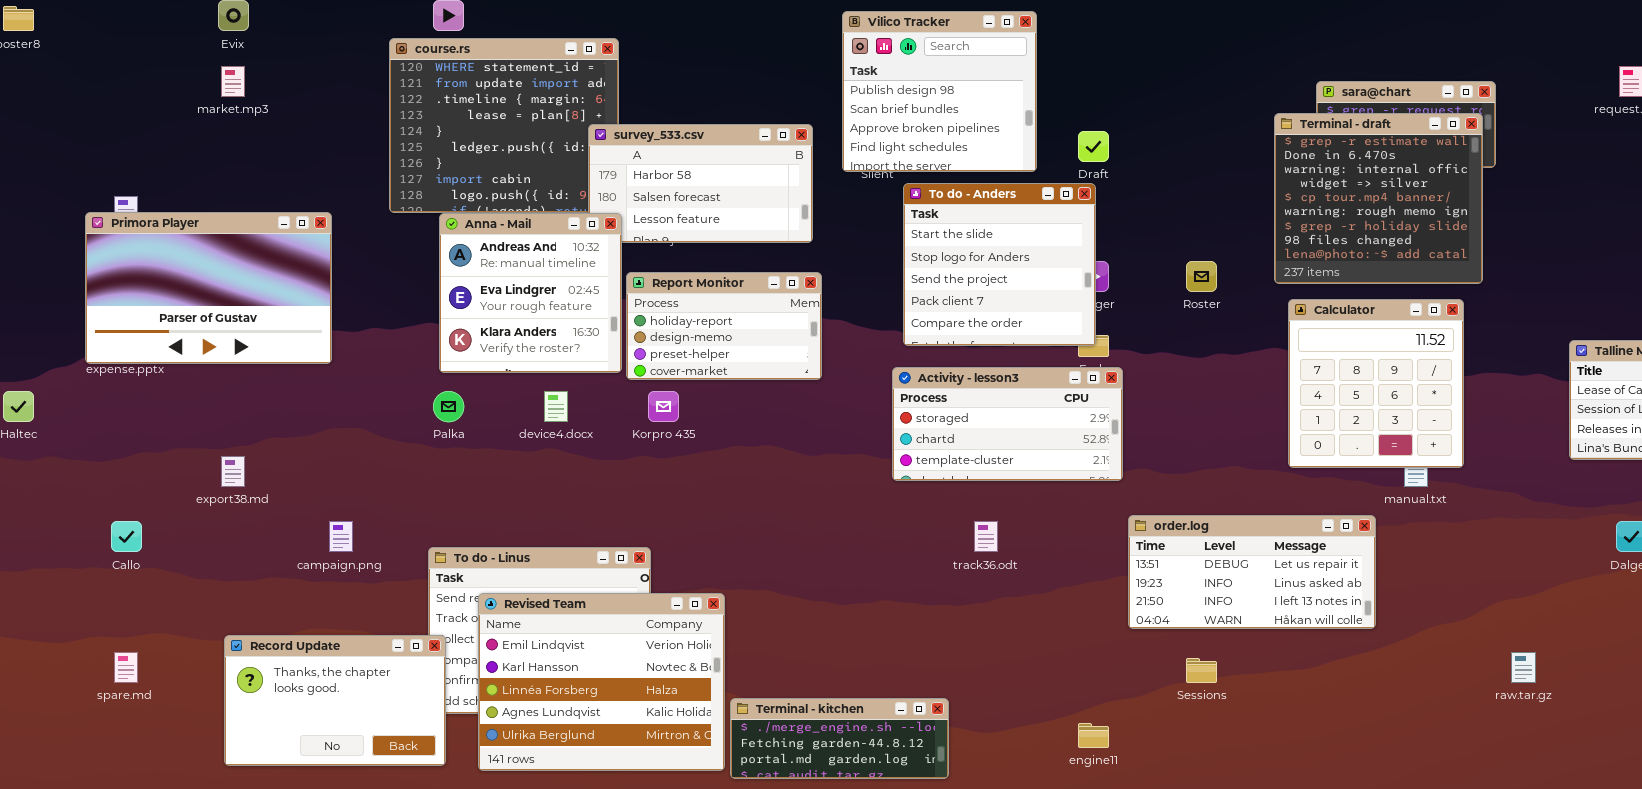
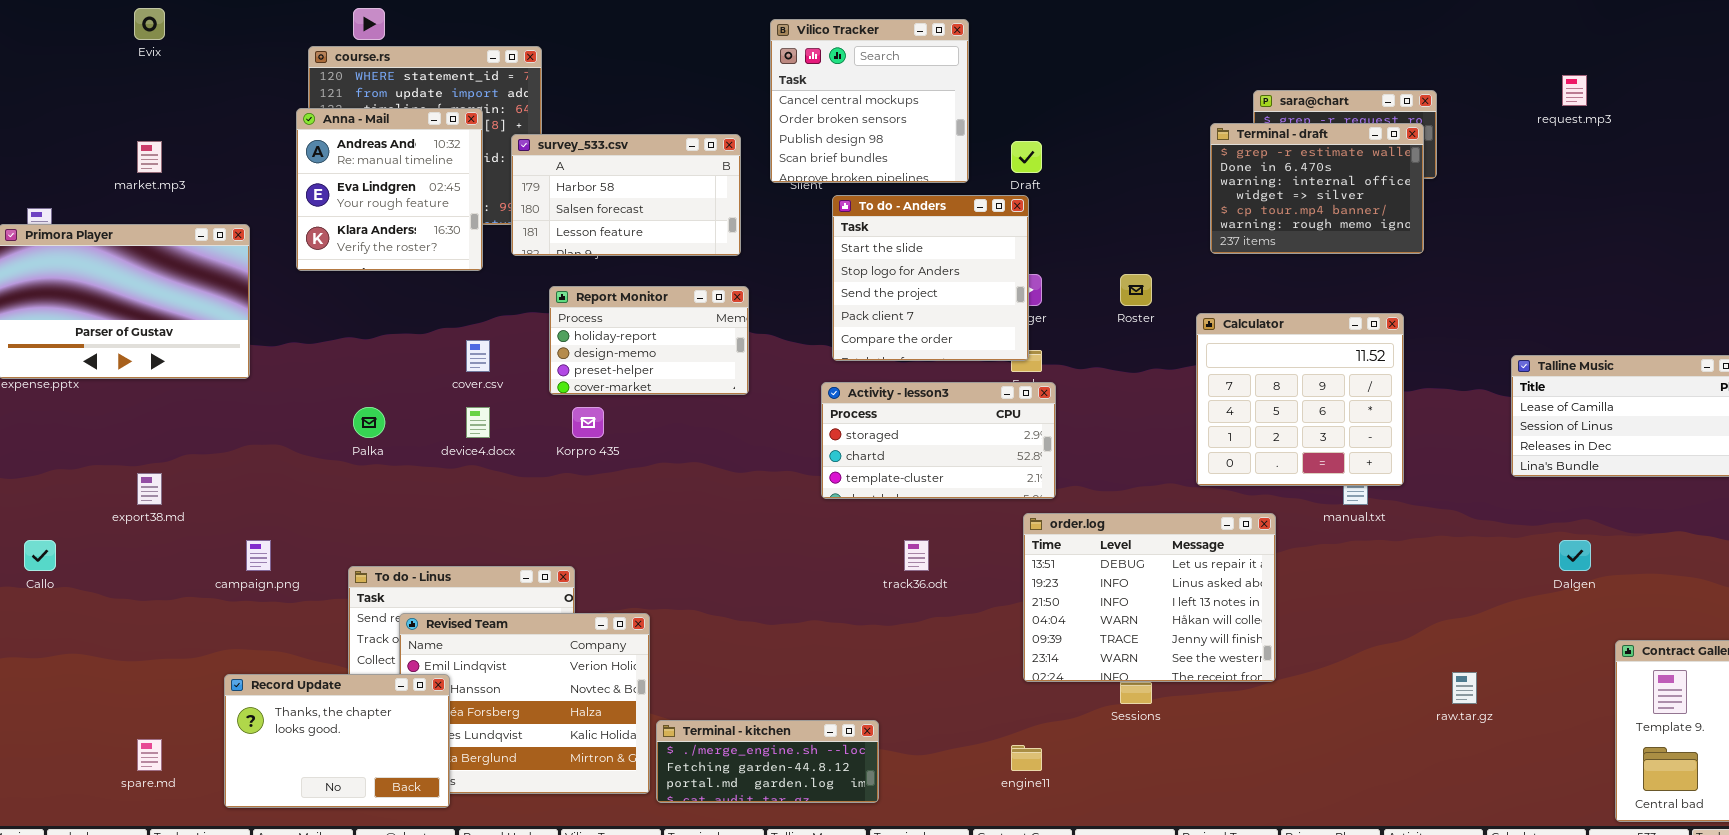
Vilico Tracker: [842,11,1037,172] -> [770,19,969,183], scrolled up 2 rows
market.mp3: [221,66,245,97] -> [137,141,162,173], moved
Terminal - draft: [1274,113,1483,284] -> [1210,123,1424,254], resized
Anna - Mail: [439,213,622,373] -> [296,108,483,271], moved
Calculator: [1288,299,1464,468] -> [1196,313,1404,486], resized
order.log: [1128,515,1376,629] -> [1023,513,1276,682], moved, resized
Record Update: [224,635,446,766] -> [224,674,450,808], moved
spare.md: [114,652,138,683] -> [137,739,162,771], moved

